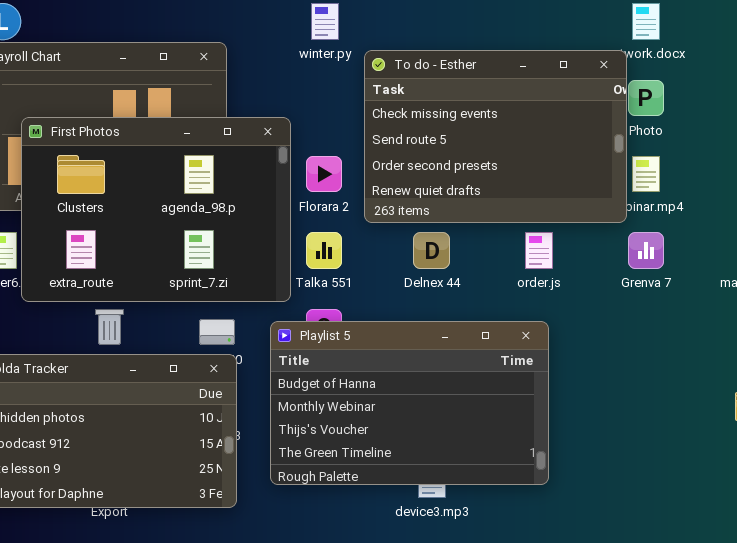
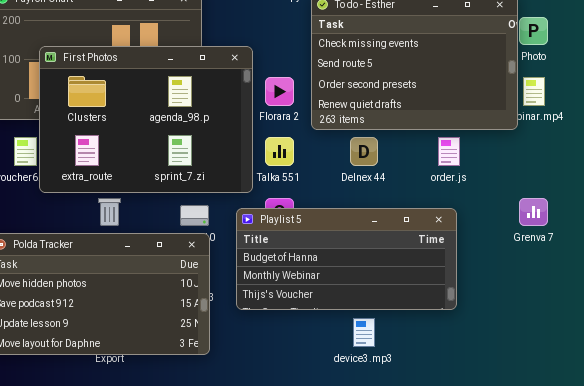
Grenva 7: [628,232,664,269] -> [519,198,548,226], moved
Playlist 5: [270,321,549,485] -> [236,208,457,310], resized

